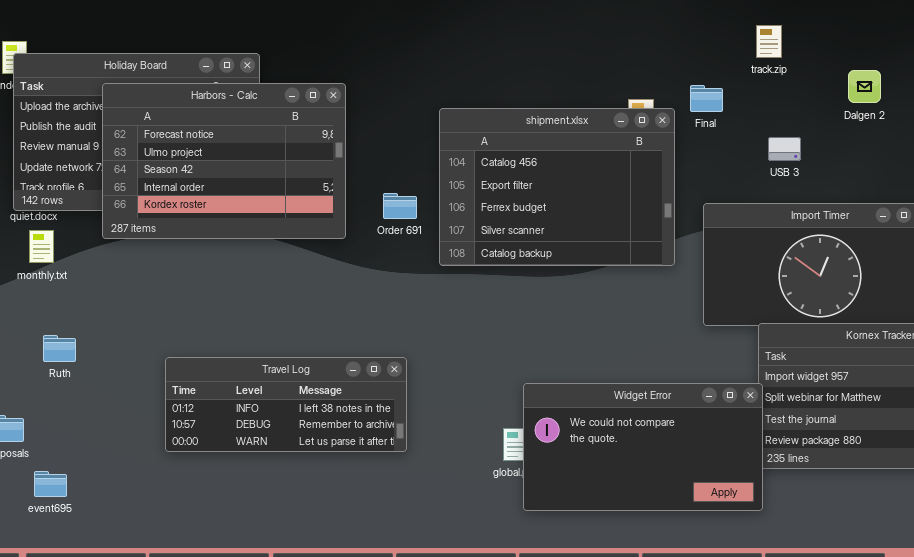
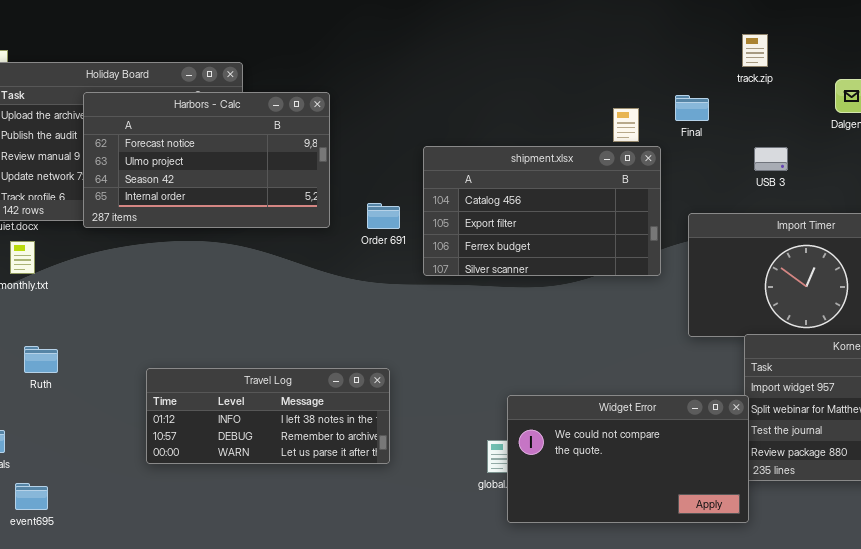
Harbors - Calc: [102,83,346,239] -> [83,92,330,228], resized
shipment.xlsx: [439,108,675,266] -> [423,146,661,276], resized

